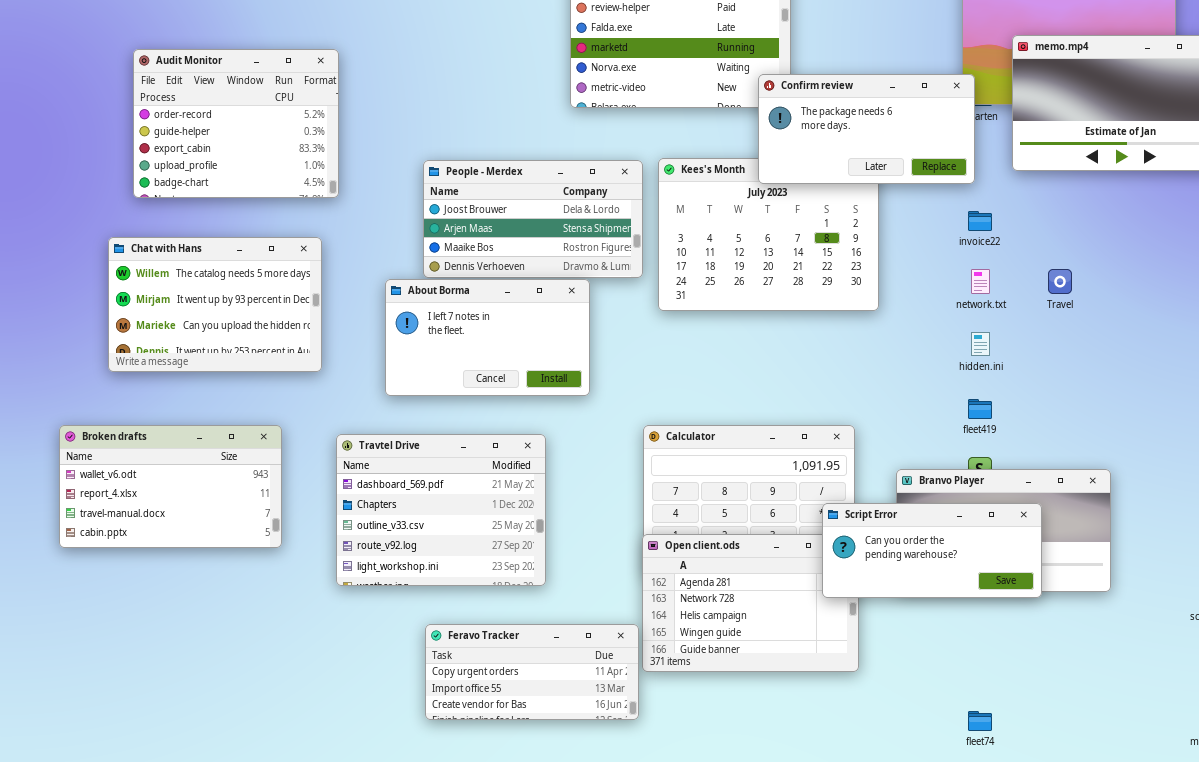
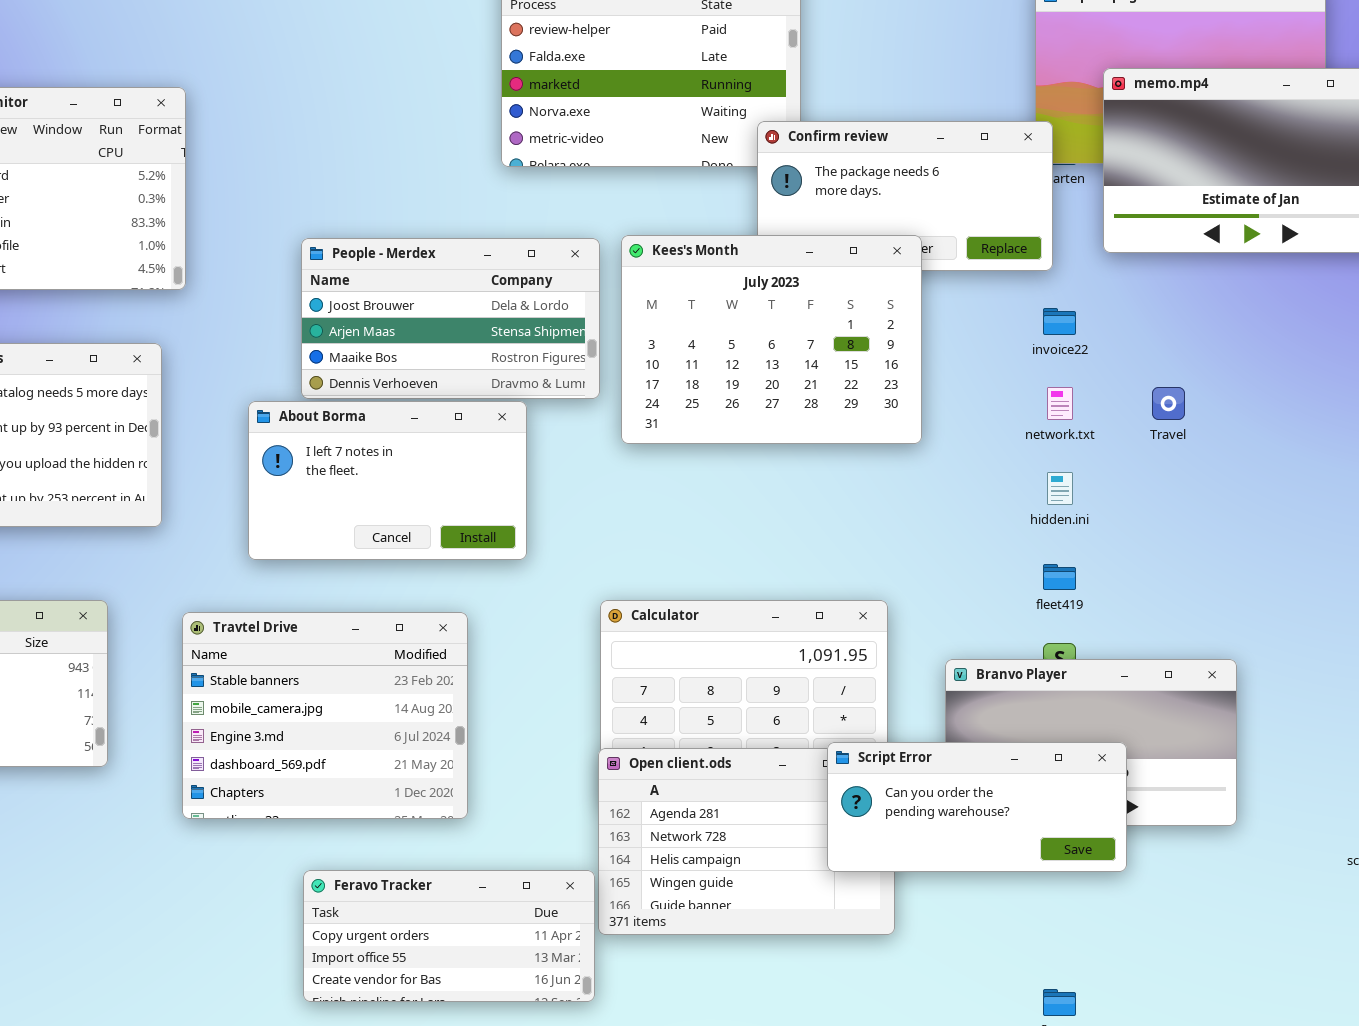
Kees's Month: [658,158,879,311] -> [621,235,922,444], raised
Travtel Drive: [336,434,546,586] -> [182,612,468,819], scrolled up 3 rows
Script Error: [822,503,1042,598] -> [827,742,1127,872], moved

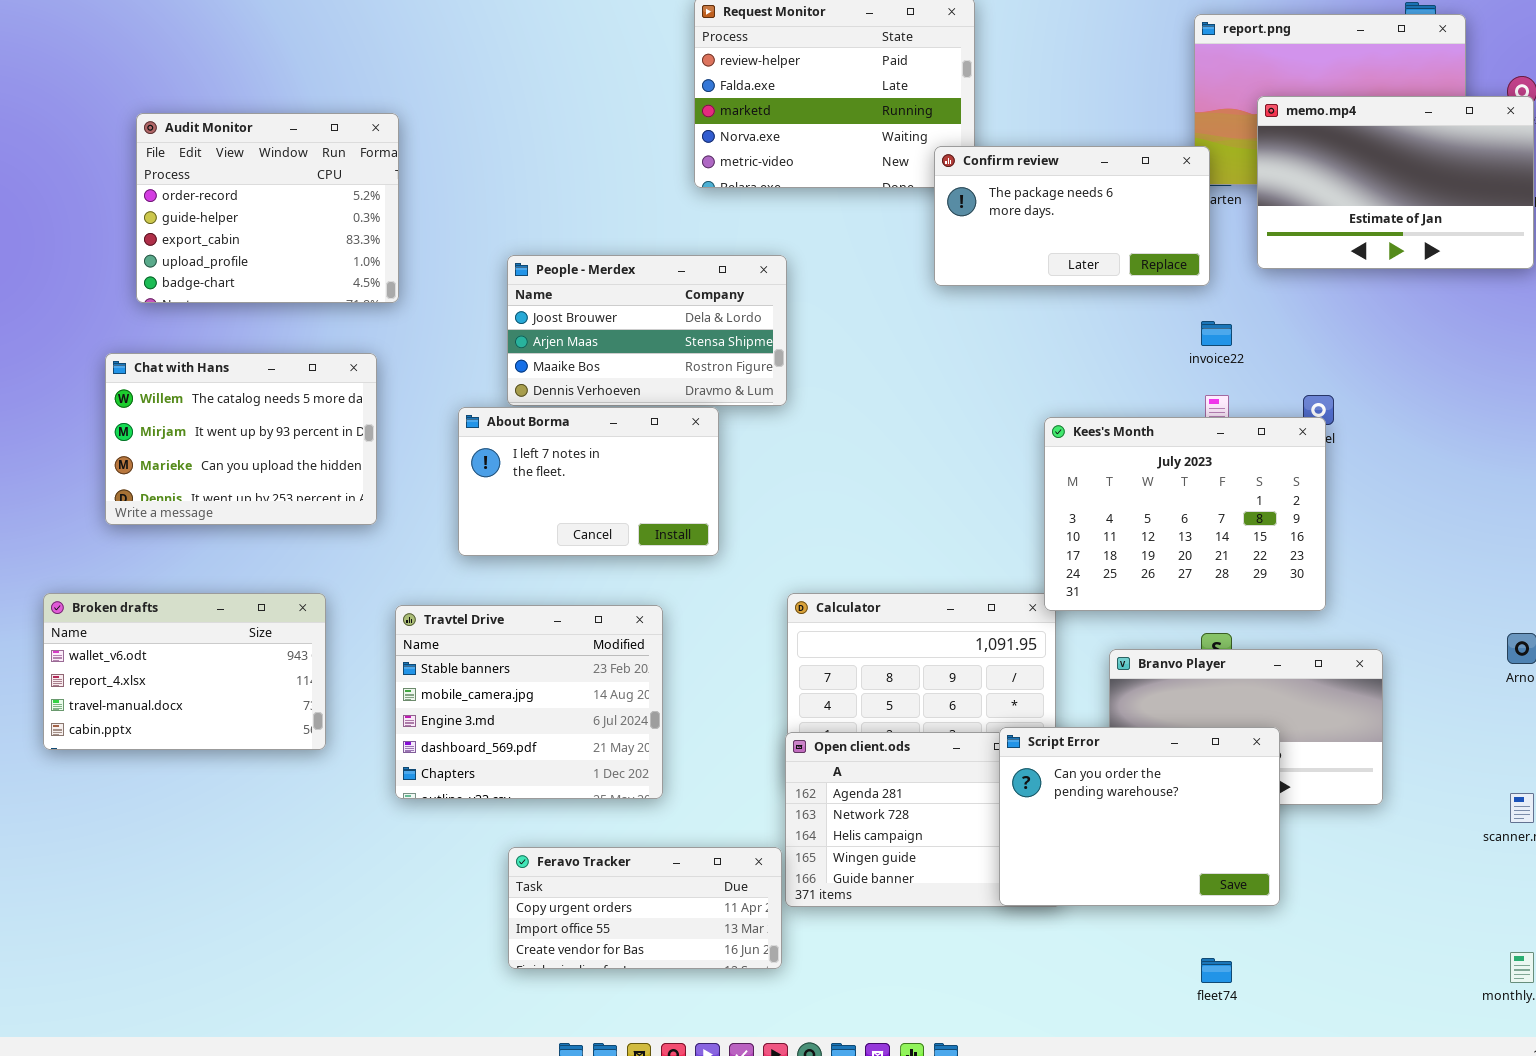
Kees's Month: [621,235,922,444] -> [1044,417,1326,611], moved
Script Error: [827,742,1127,872] -> [999,727,1280,906], resized

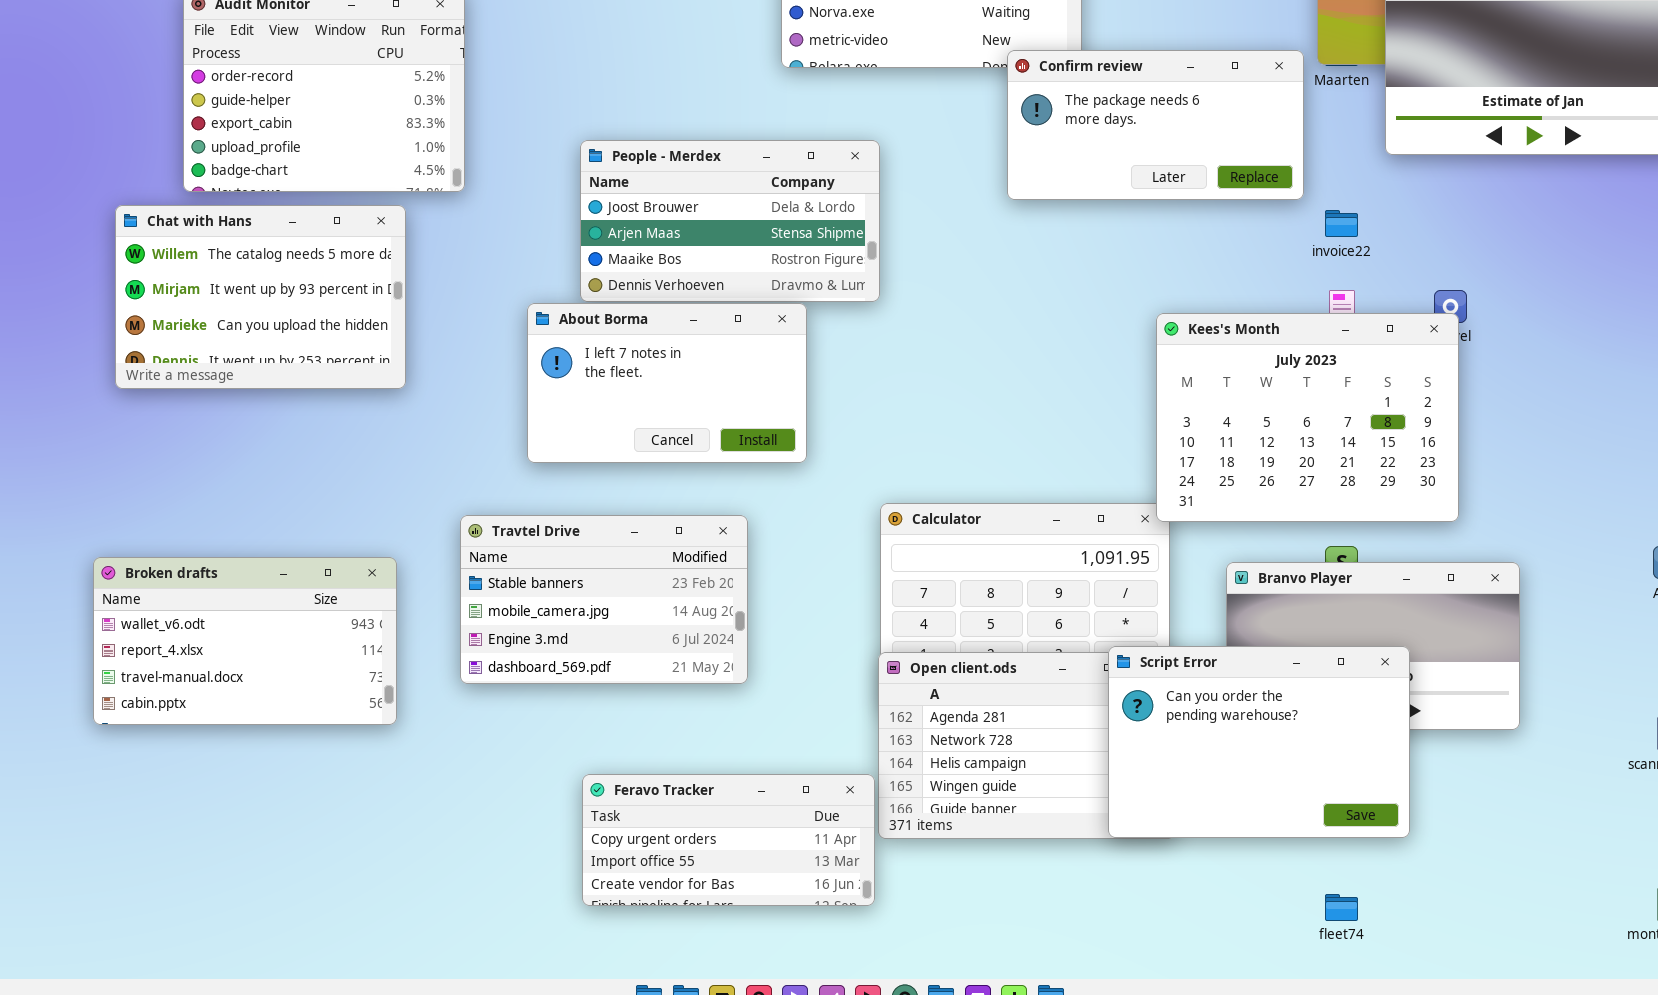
Confirm review: [934,146,1210,286] -> [1007,50,1304,200], moved
Chat with Hans: [105,353,377,525] -> [115,205,406,389], moved
Broken drafts: [43,593,326,750] -> [93,557,397,725], moved
Travtel Drive: [395,605,663,799] -> [460,515,748,684], resized

